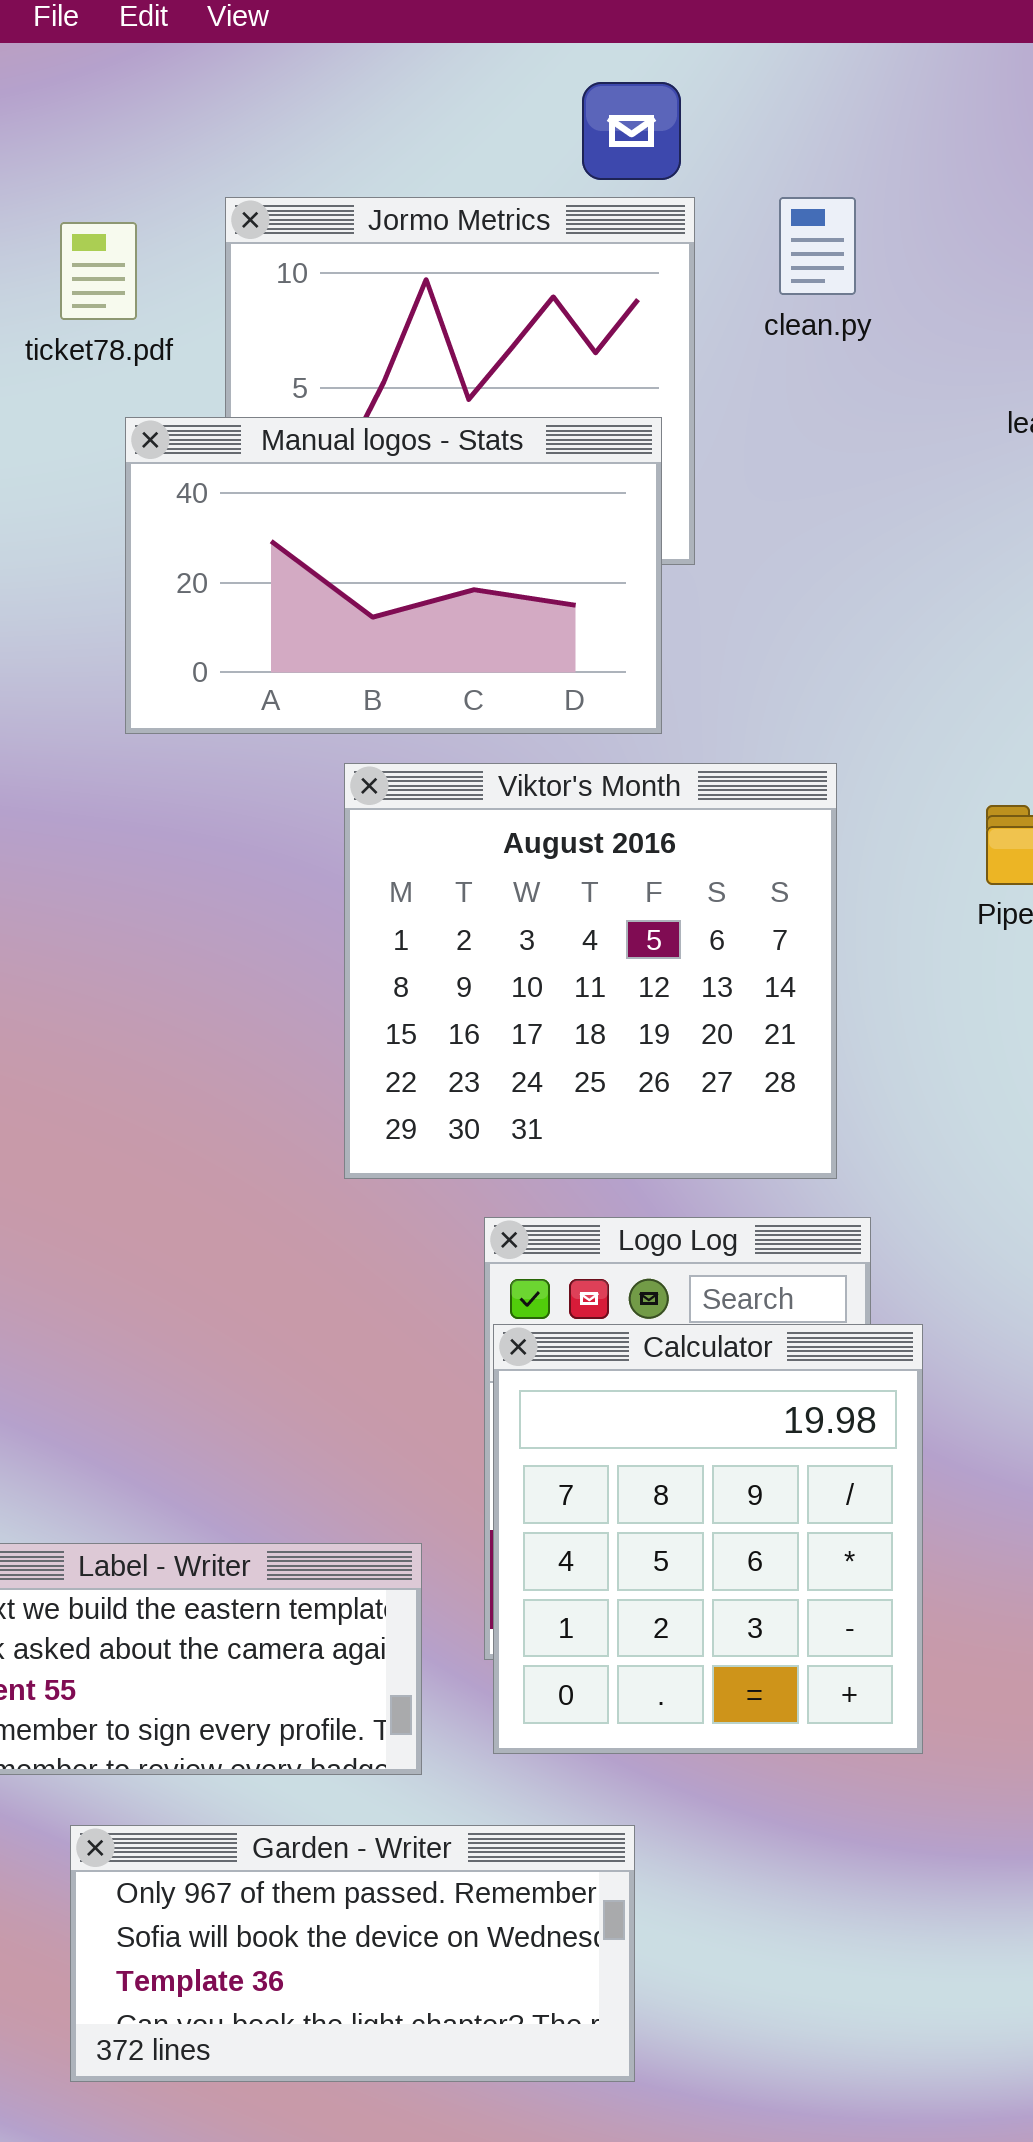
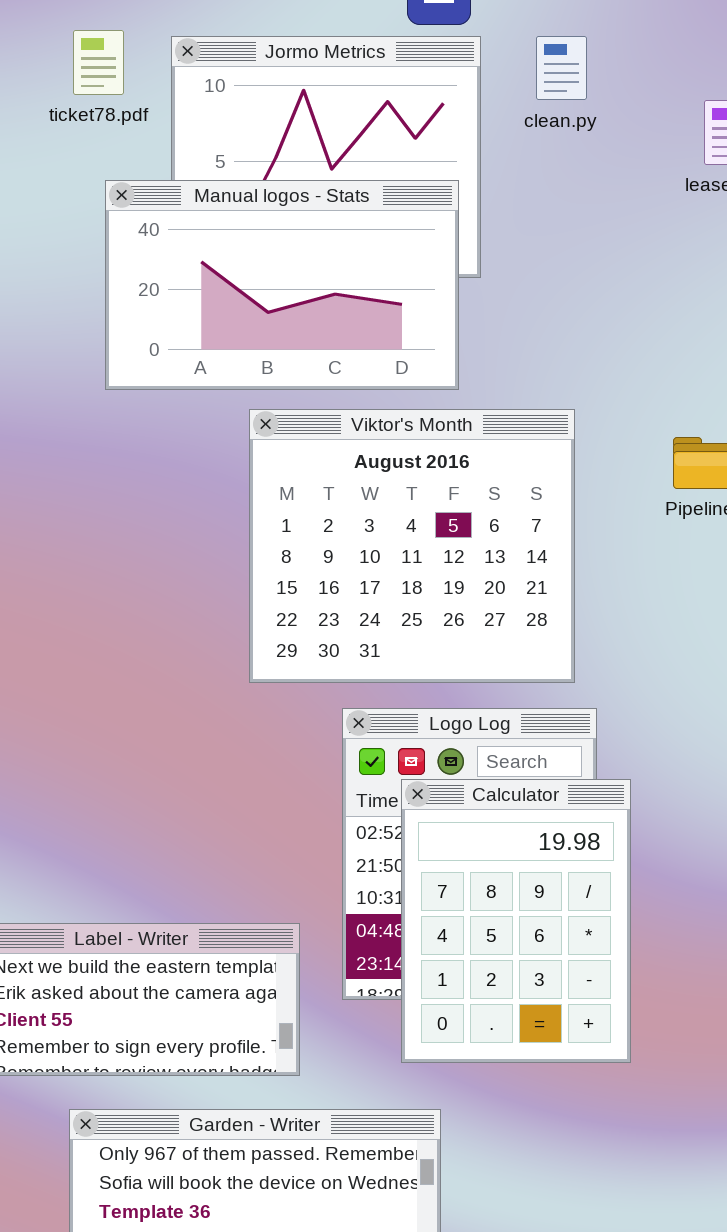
ticket78.pdf: [60,222,137,320] -> [73,30,124,95], moved
Calculator: [493,1324,923,1754] -> [401,779,631,1063], resized

